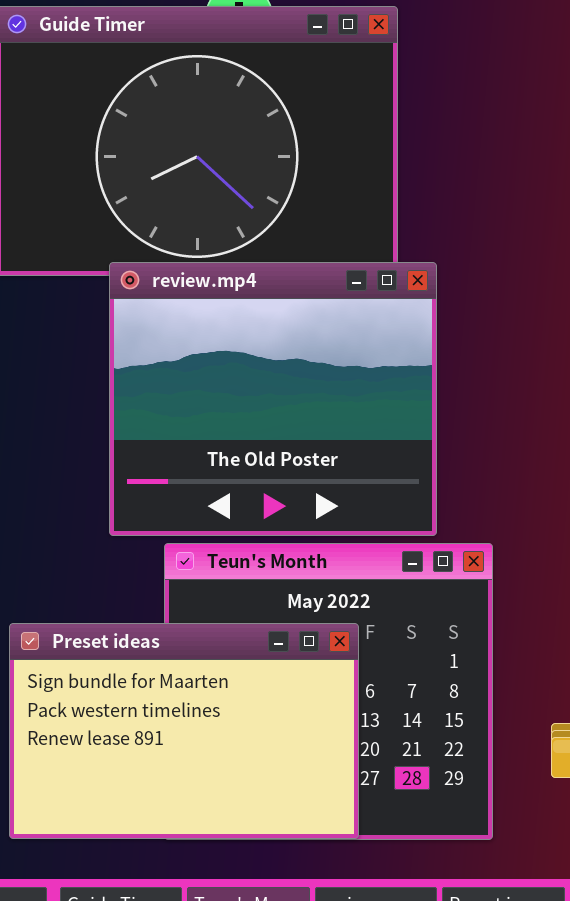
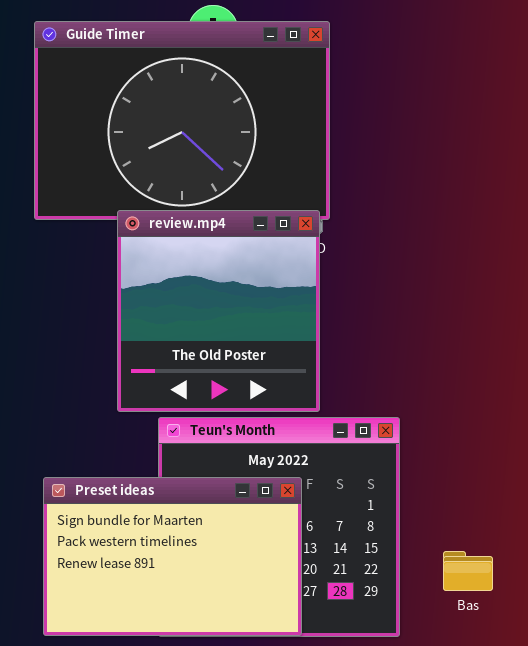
review.mp4: [109,262,437,536] -> [117,210,320,412], resized

